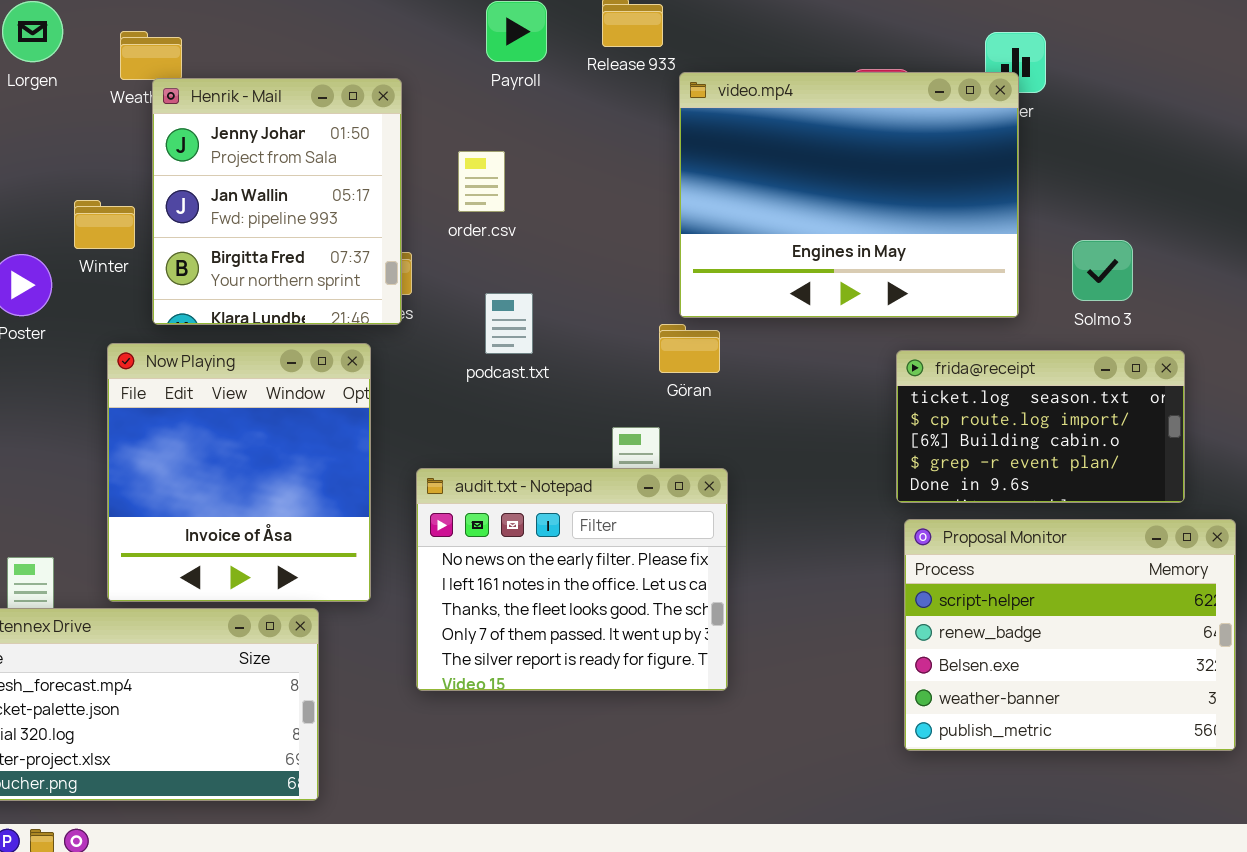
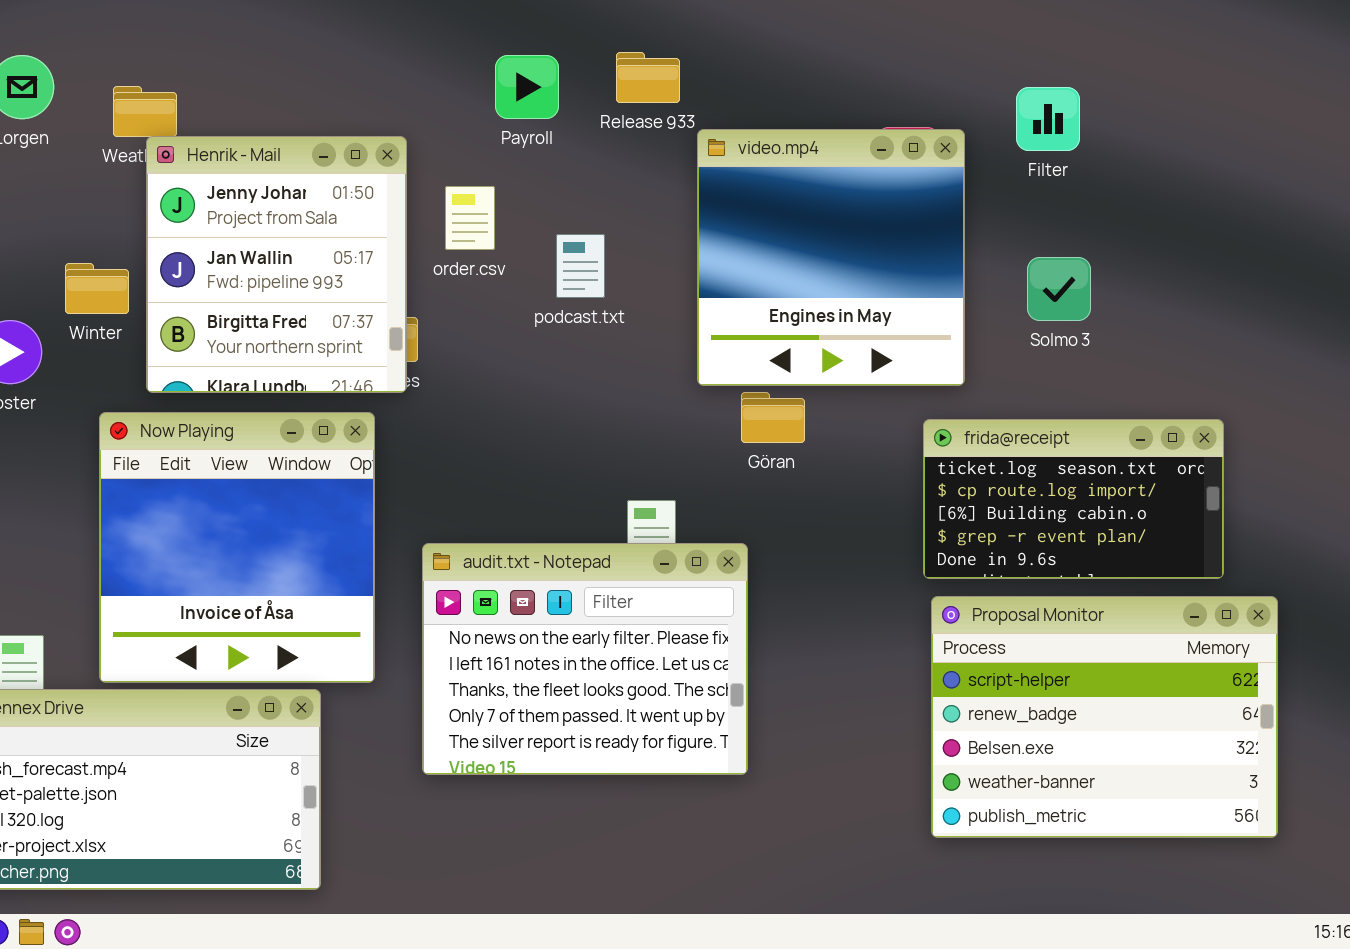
video.mp4: [679,72,1019,318] -> [697,129,965,386], resized
order.csv: [458,151,505,212] -> [445,186,495,250], moved
Solmo 3: [1072,240,1133,301] -> [1027,257,1091,321], moved
podcast.txt: [485,293,533,354] -> [556,234,605,298], moved
Göran: [659,324,720,373] -> [741,392,805,443], moved

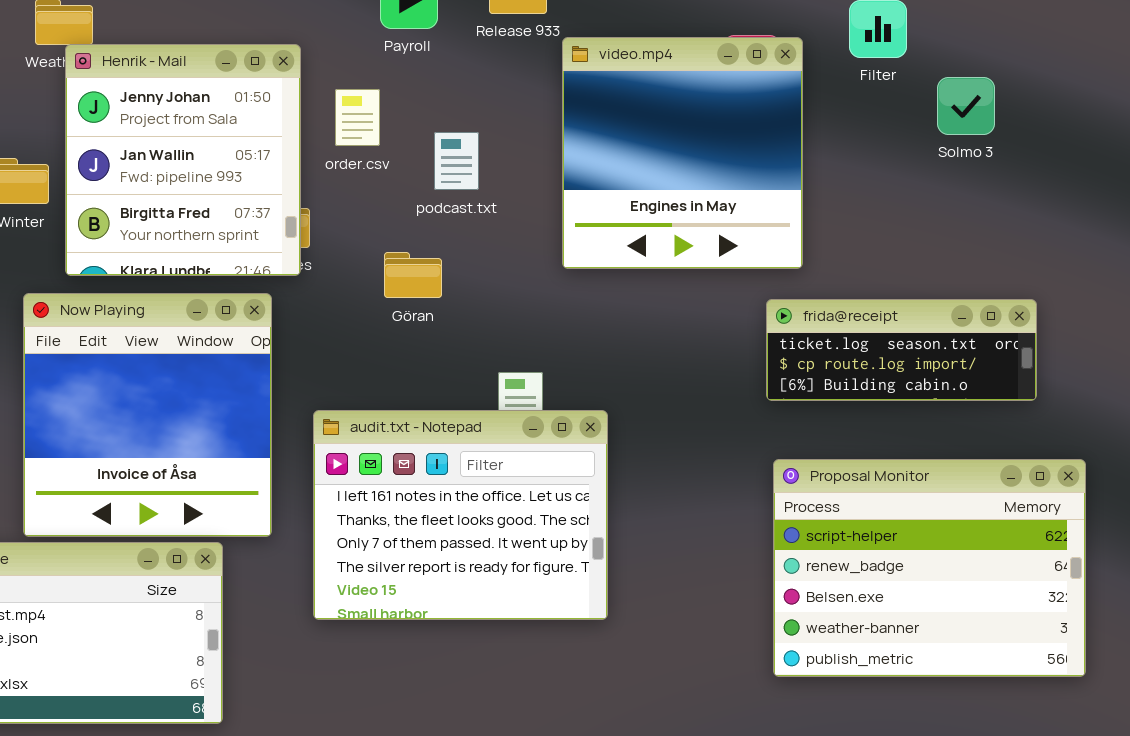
Solmo 3: [1027,257,1091,321] -> [937,77,995,135], moved
Göran: [741,392,805,443] -> [384,252,442,298], moved
frida@receipt: [923,419,1224,579] -> [766,299,1037,401], resized
audit.txt - Notepad: [422,543,748,775] -> [313,410,608,620], scrolled down 1 row

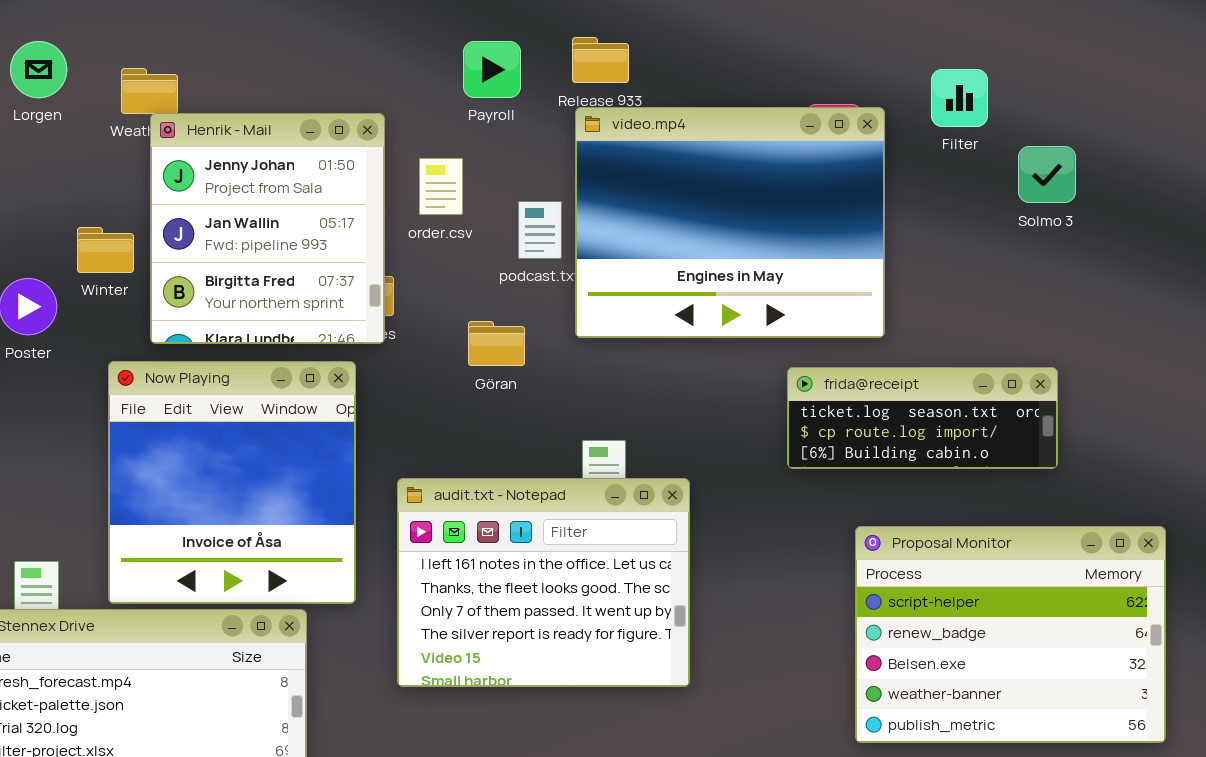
video.mp4: [562,37,803,269] -> [575,107,885,338], resized
frida@receipt: [766,299,1037,401] -> [787,367,1058,469], moved

